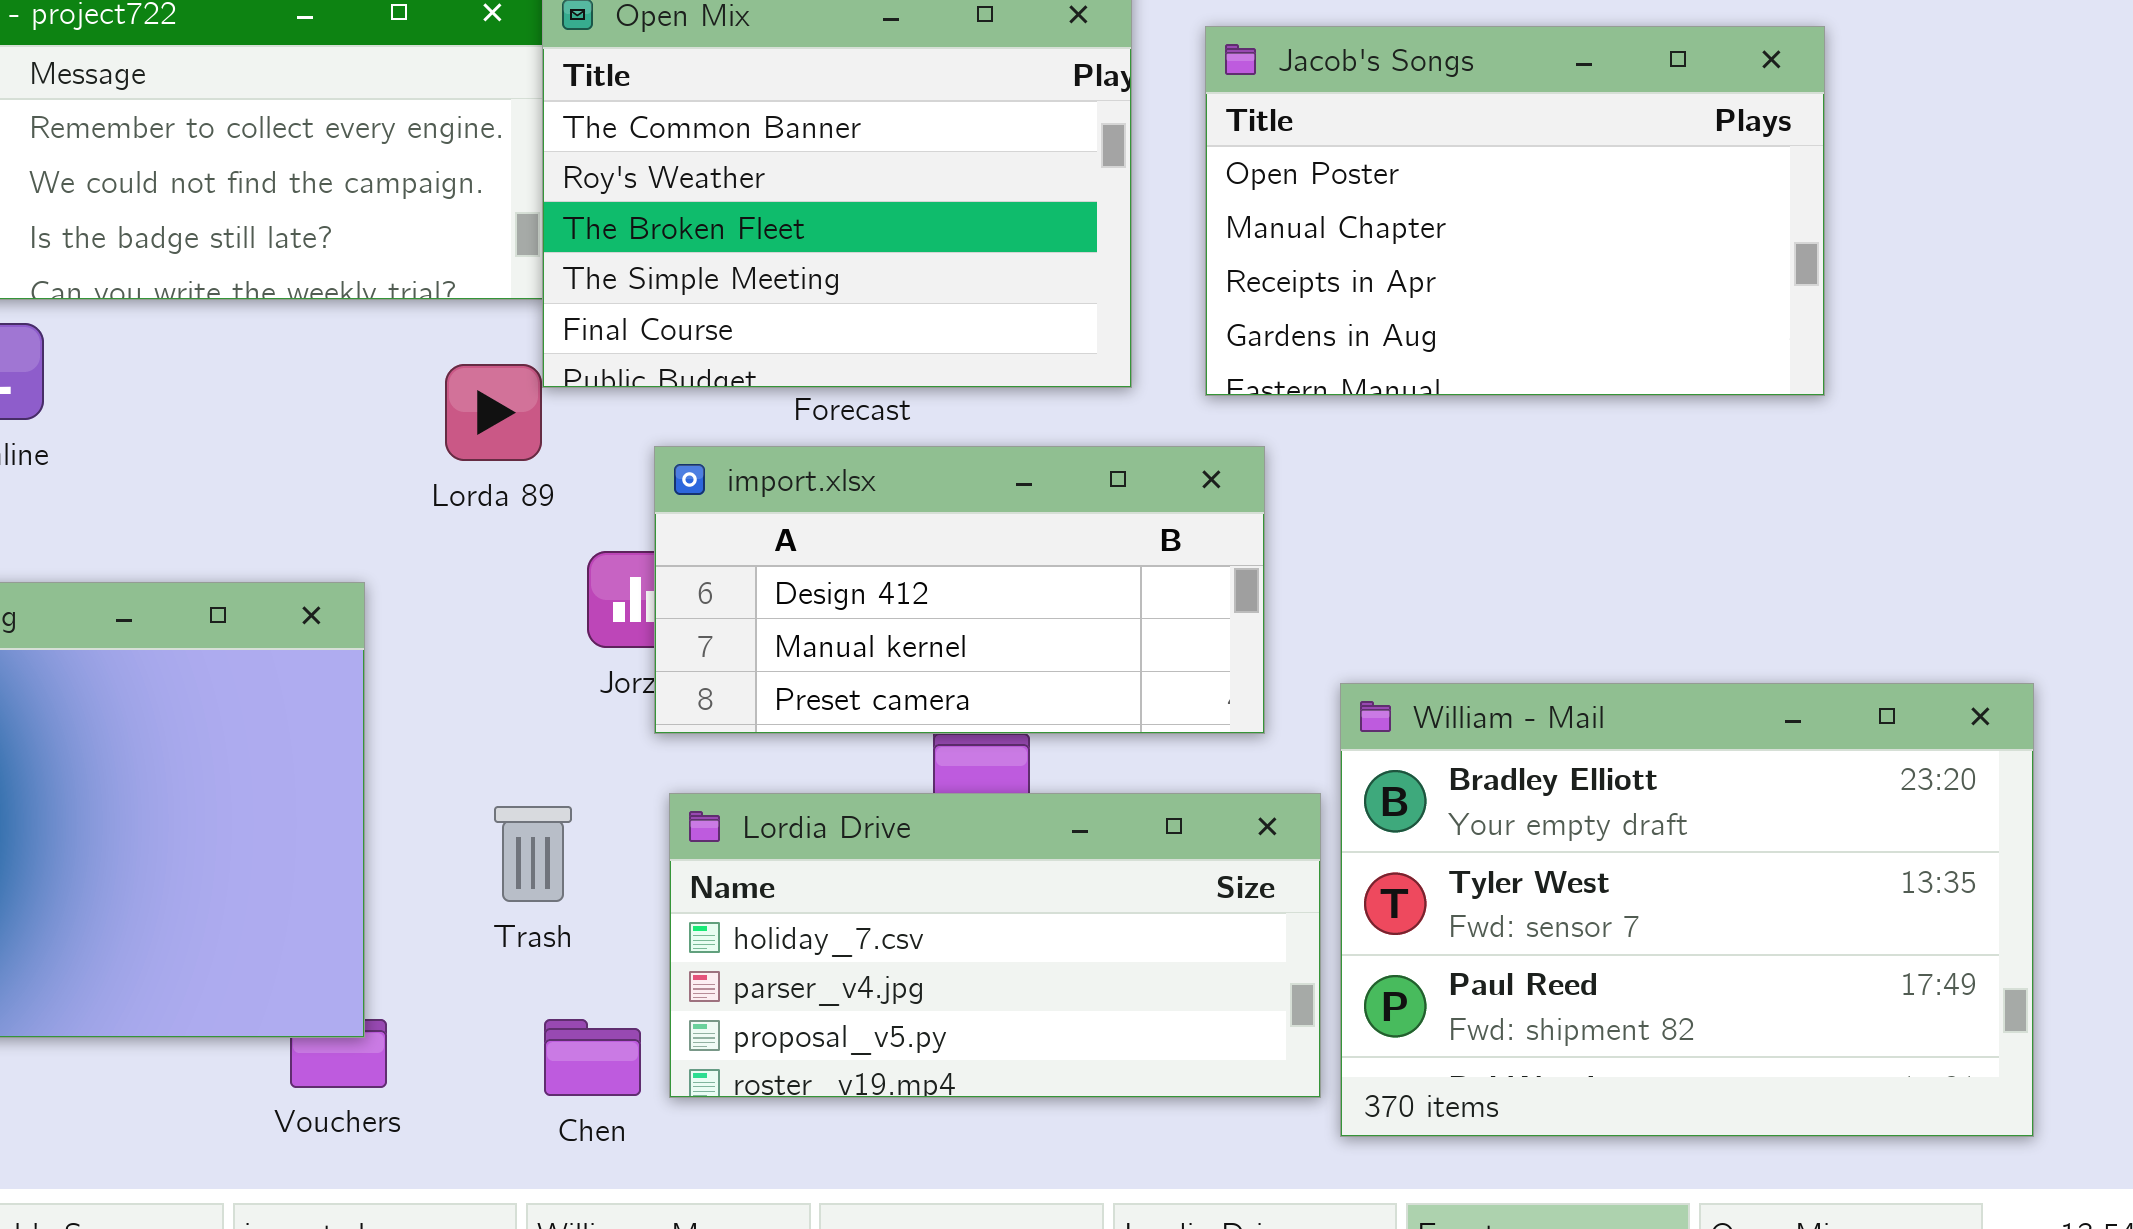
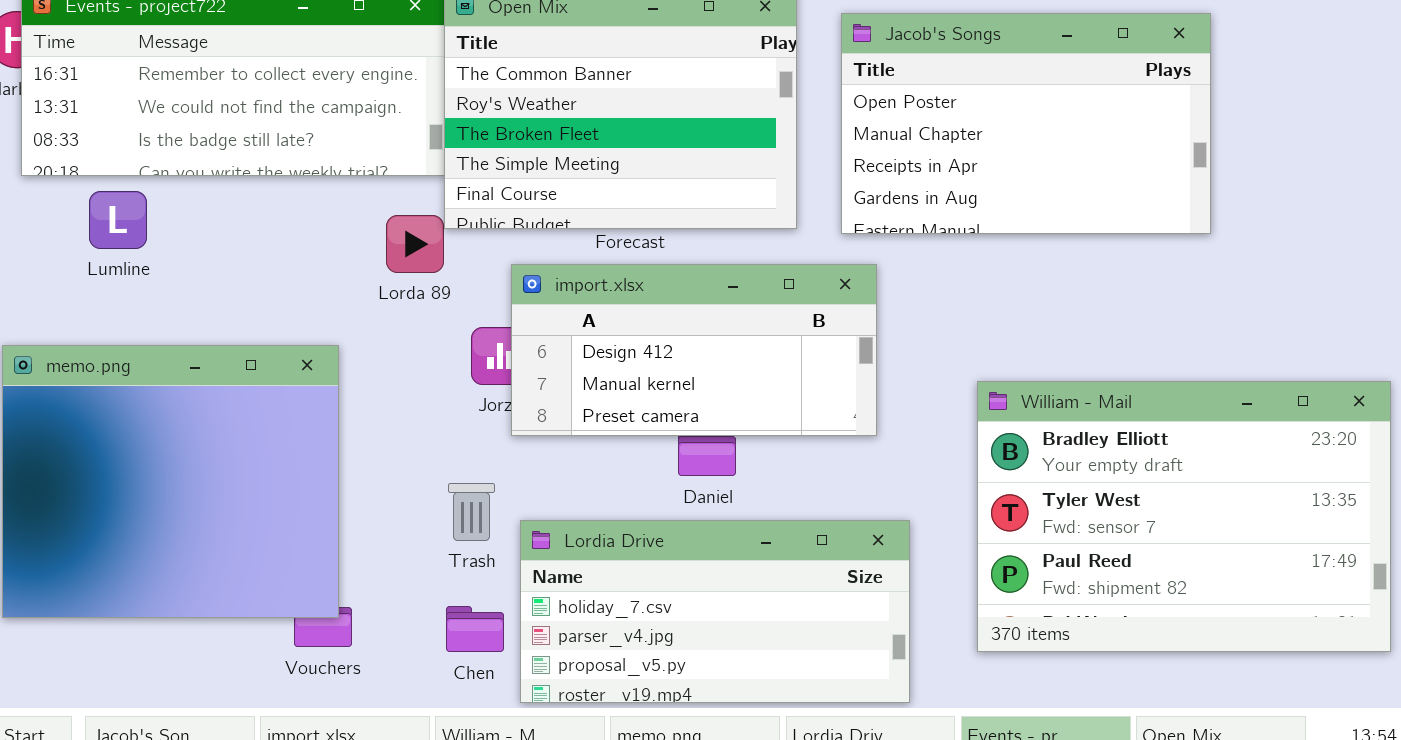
William - Mail: [1340,683,2034,1137] -> [977,381,1391,652], moved
Lordia Drive: [669,793,1321,1098] -> [520,520,910,703], moved
Trash: [494,806,572,902] -> [448,483,495,541], moved

